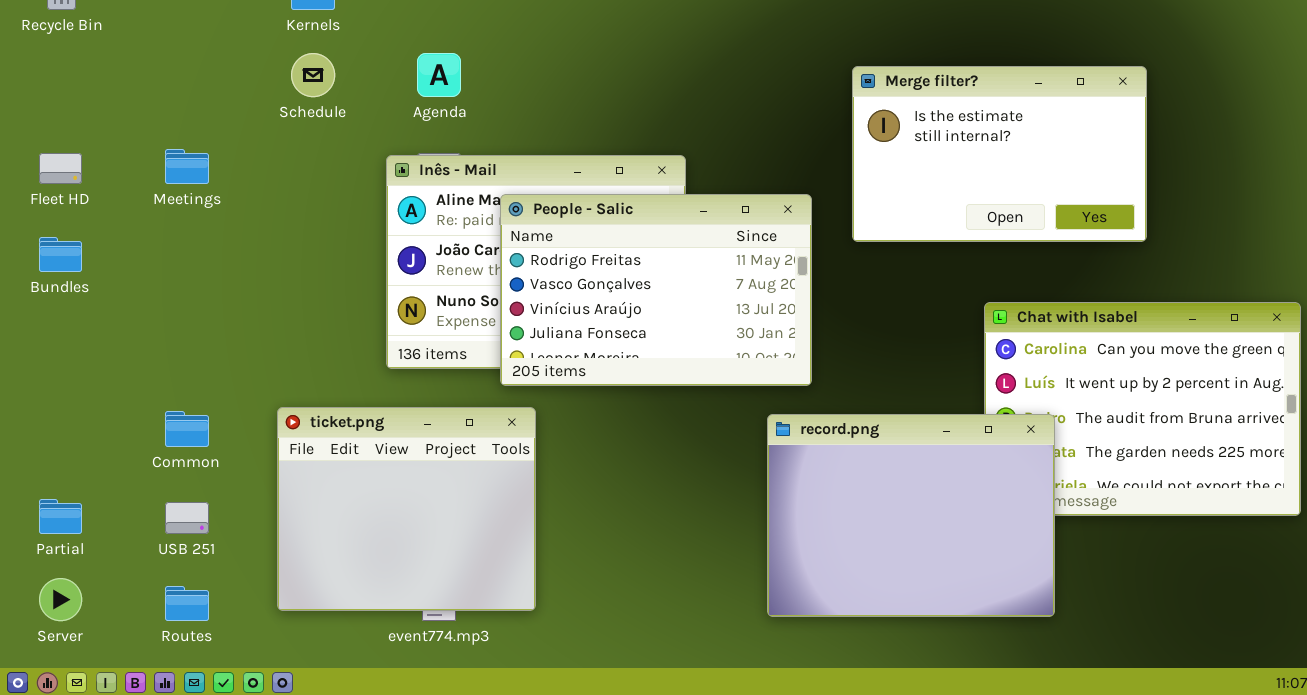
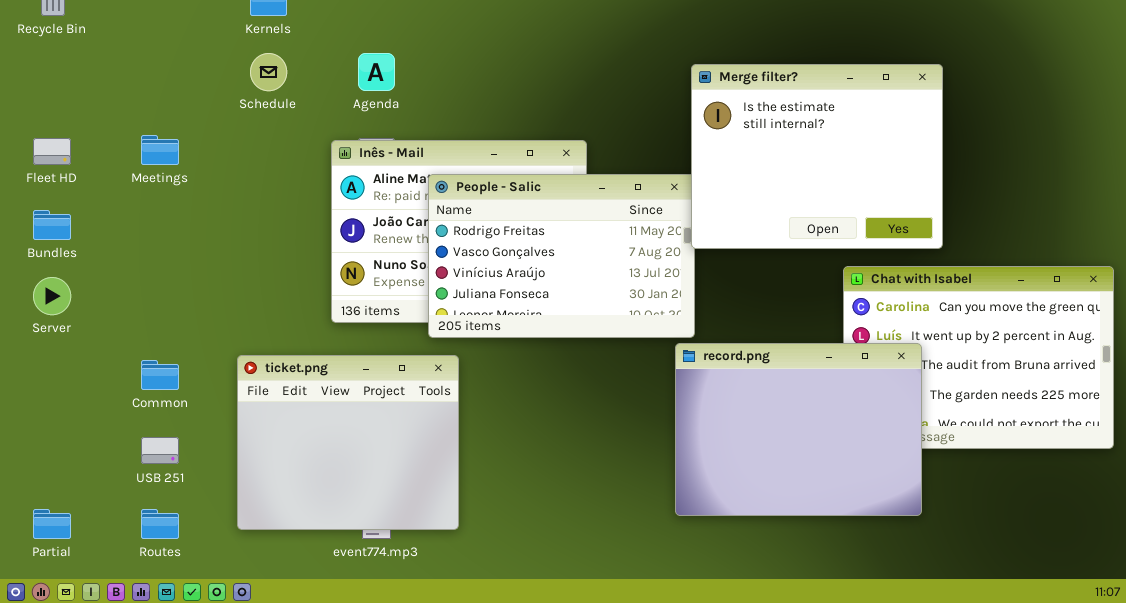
Merge filter?: [852,66,1147,242] -> [691,64,943,249], moved, resized
record.png: [767,414,1055,617] -> [675,343,922,516], moved
Partial: [39,499,82,534] -> [33,509,71,539], moved
Server: [39,578,82,621] -> [33,277,71,315], moved

